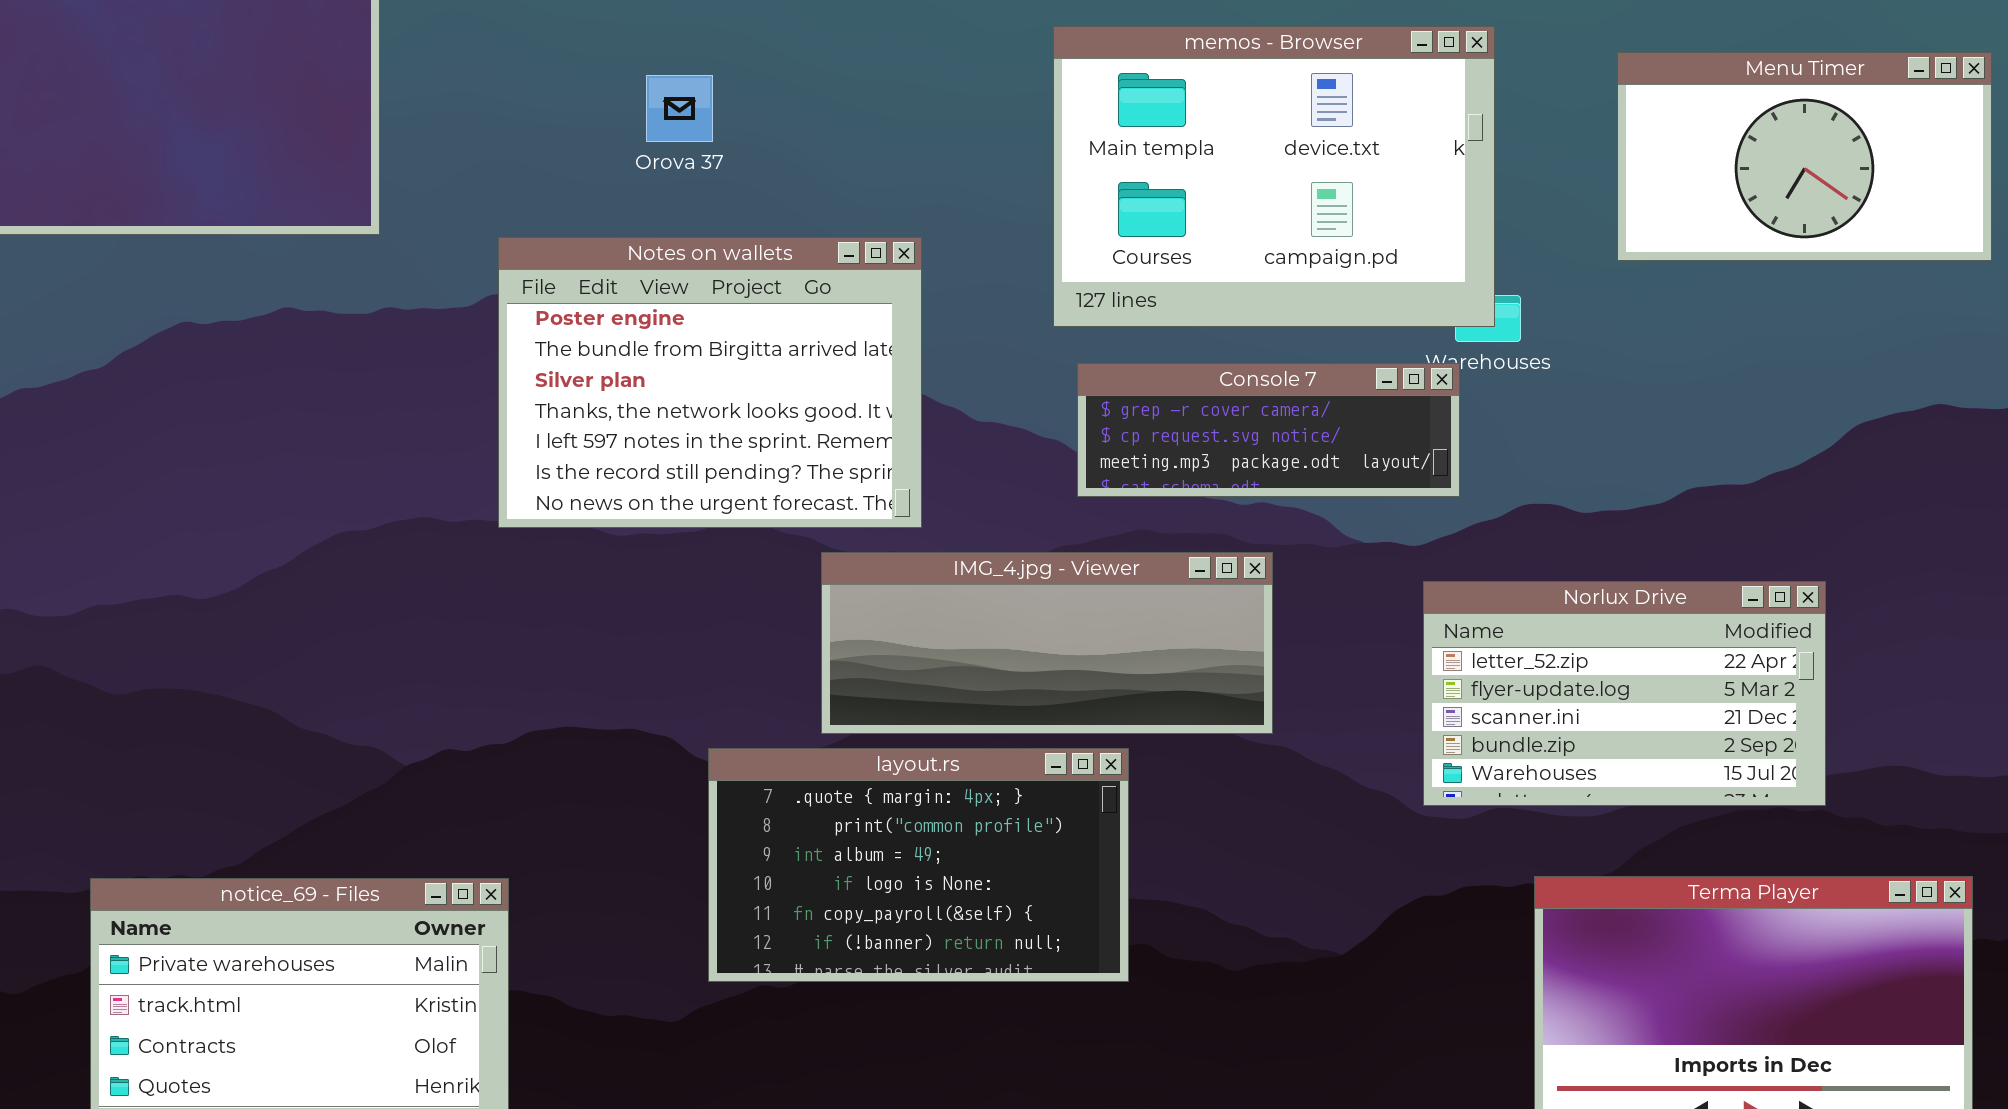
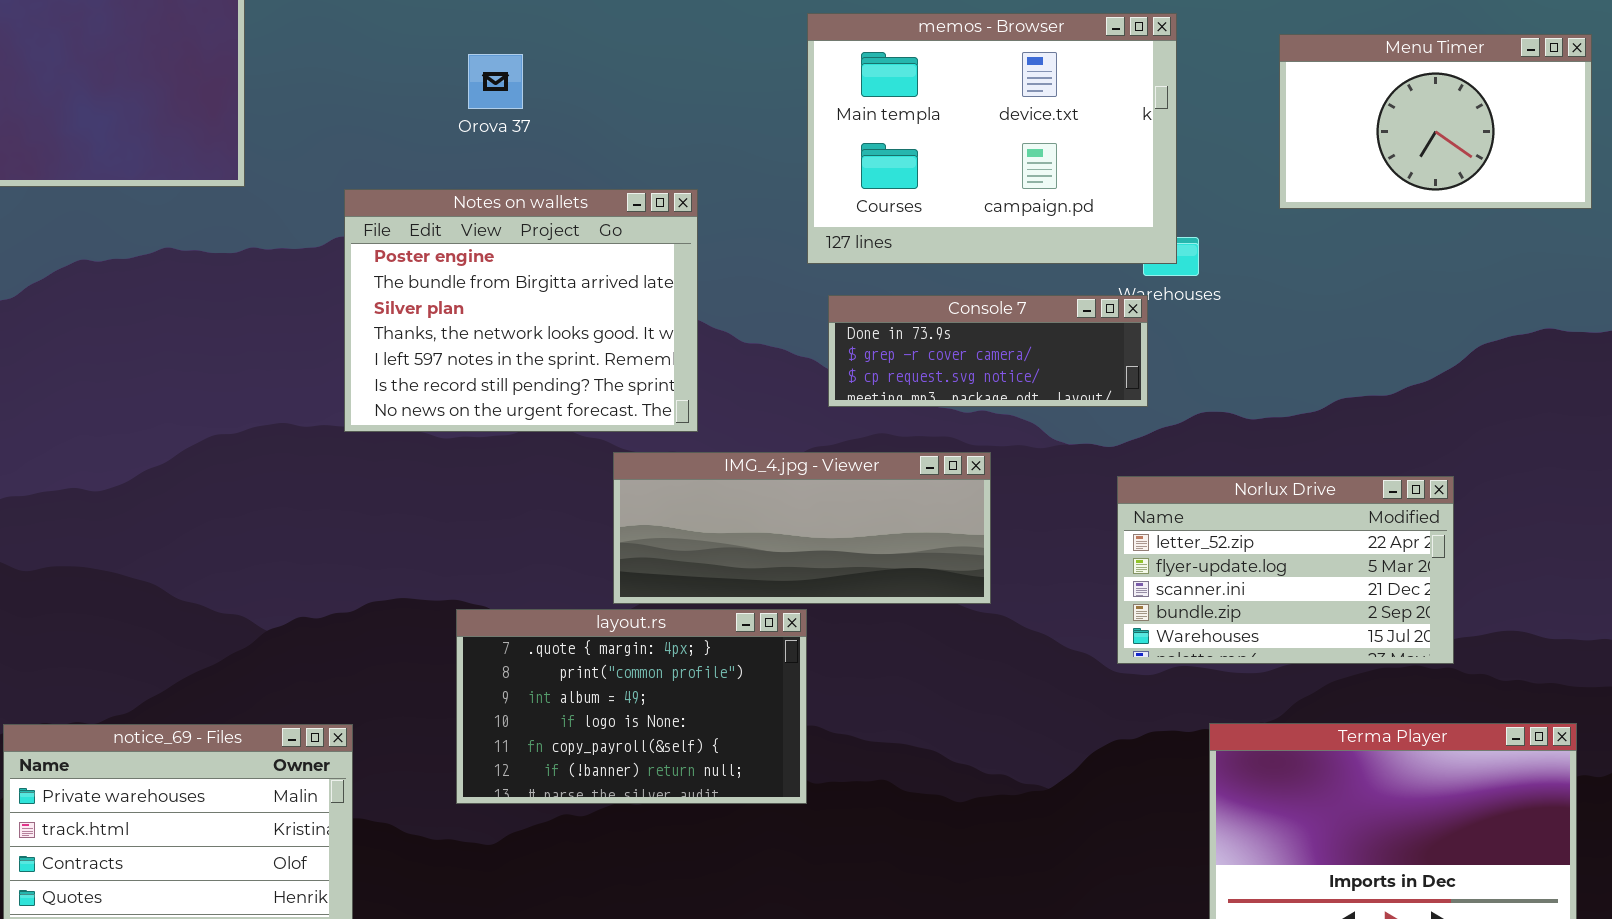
Console 7: [1077,363,1460,497] -> [828,295,1148,407], scrolled up 1 row
layout.rs: [708,748,1129,982] -> [456,609,807,804], moved

